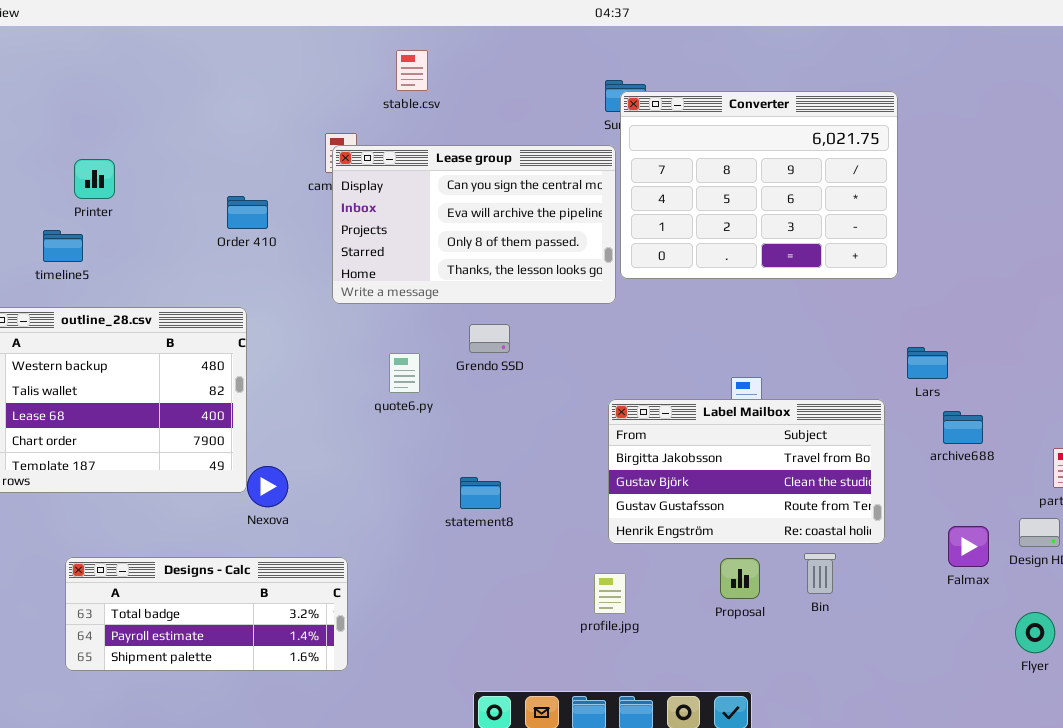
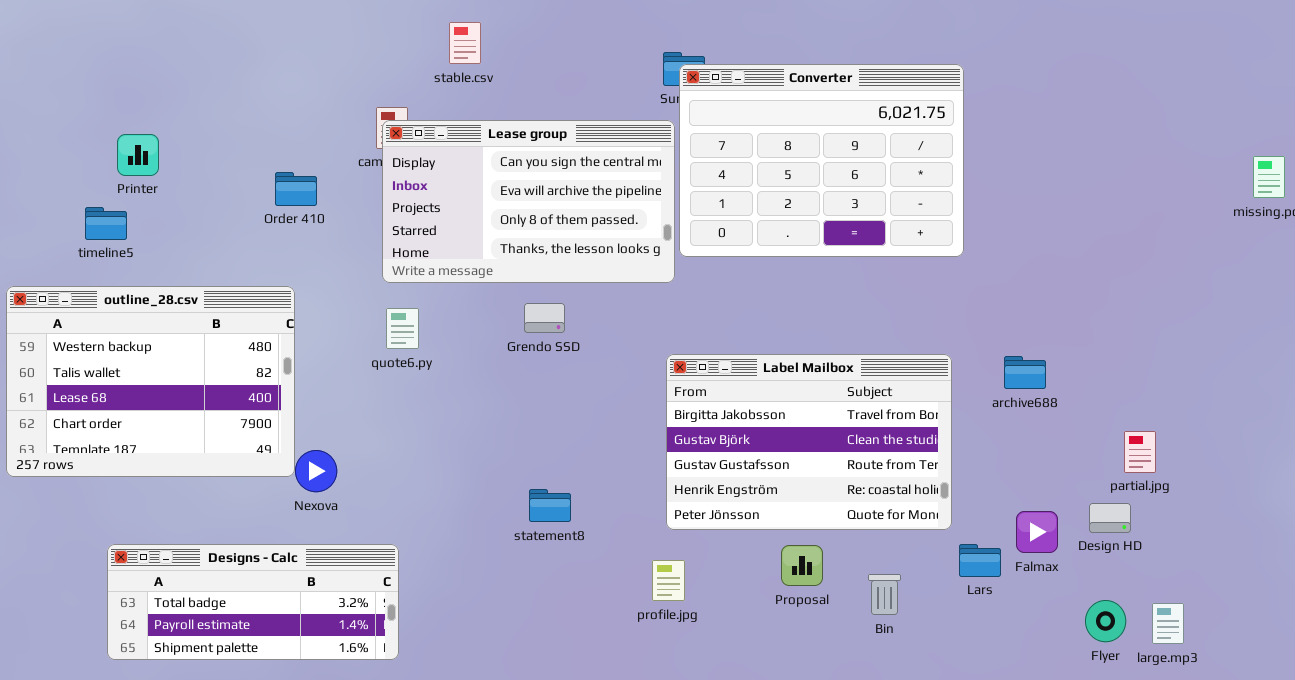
Lars: [907,347,948,379] -> [959,544,1001,577], moved
quote6.py: [389,353,420,393] -> [386,308,419,349], moved
Label Mailbox: [608,399,885,544] -> [666,354,952,530], resized
archive688: [943,411,983,444] -> [1004,356,1046,389], moved
statement8: [460,477,501,509] -> [529,489,571,522], moved
Bin: [804,553,836,594] -> [868,574,901,615], moved

